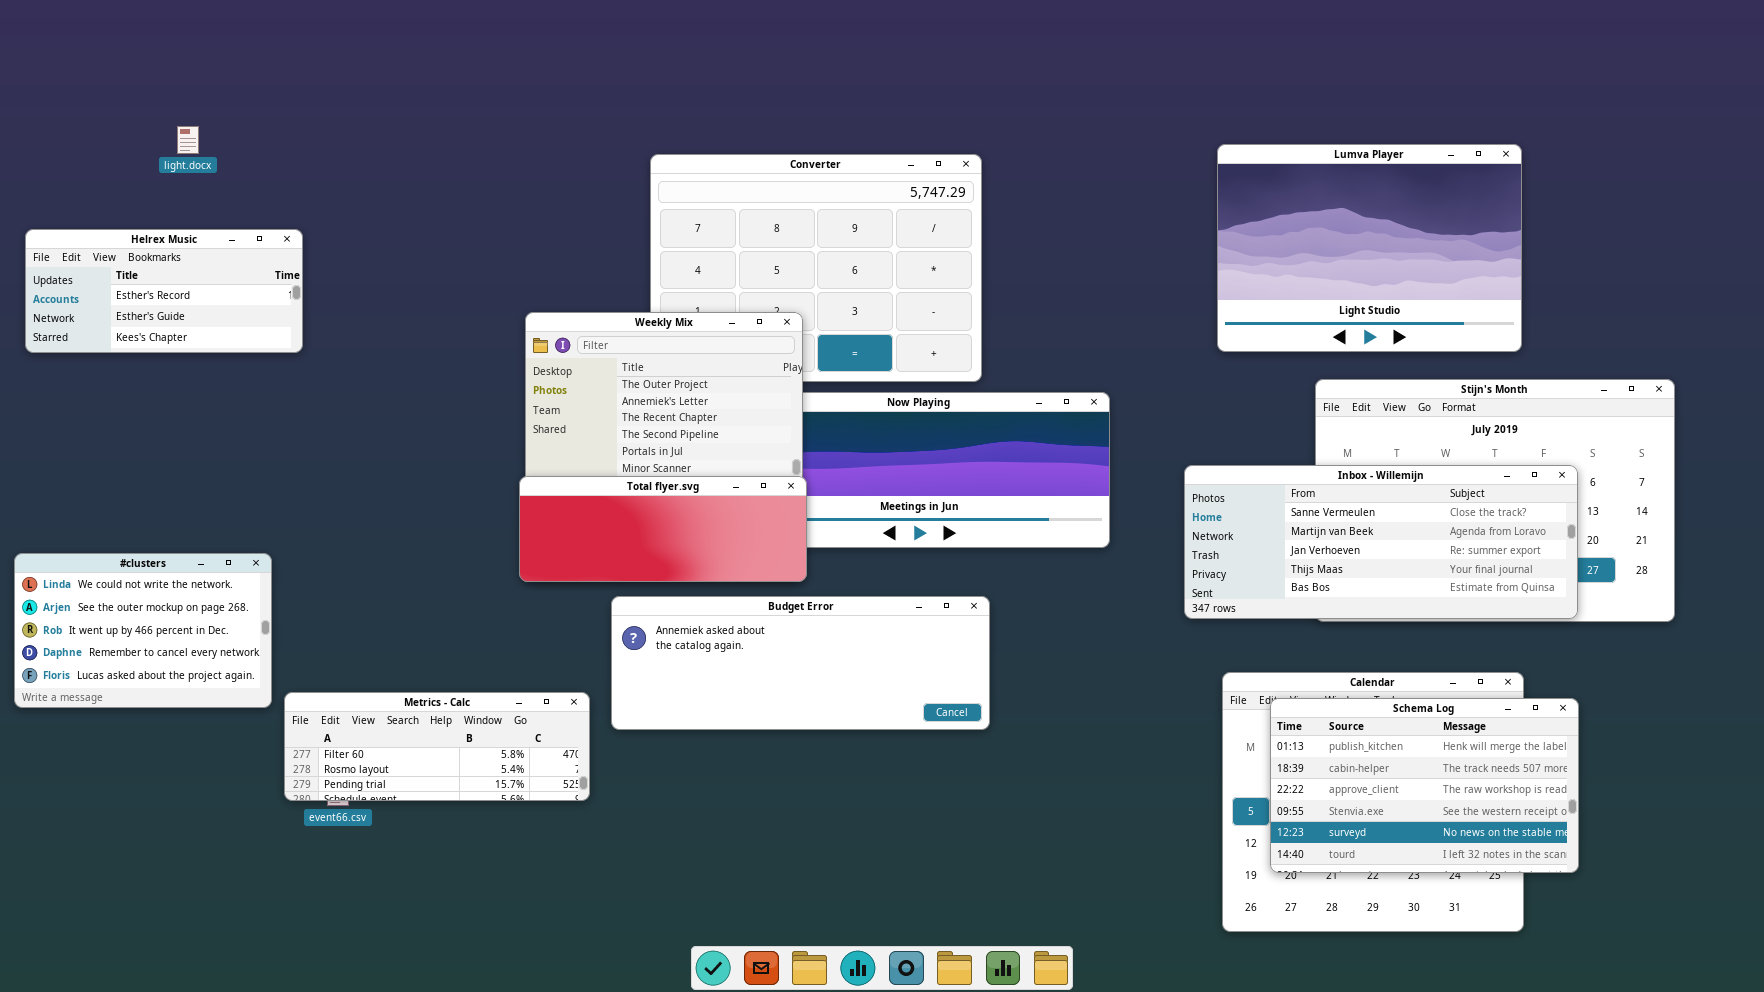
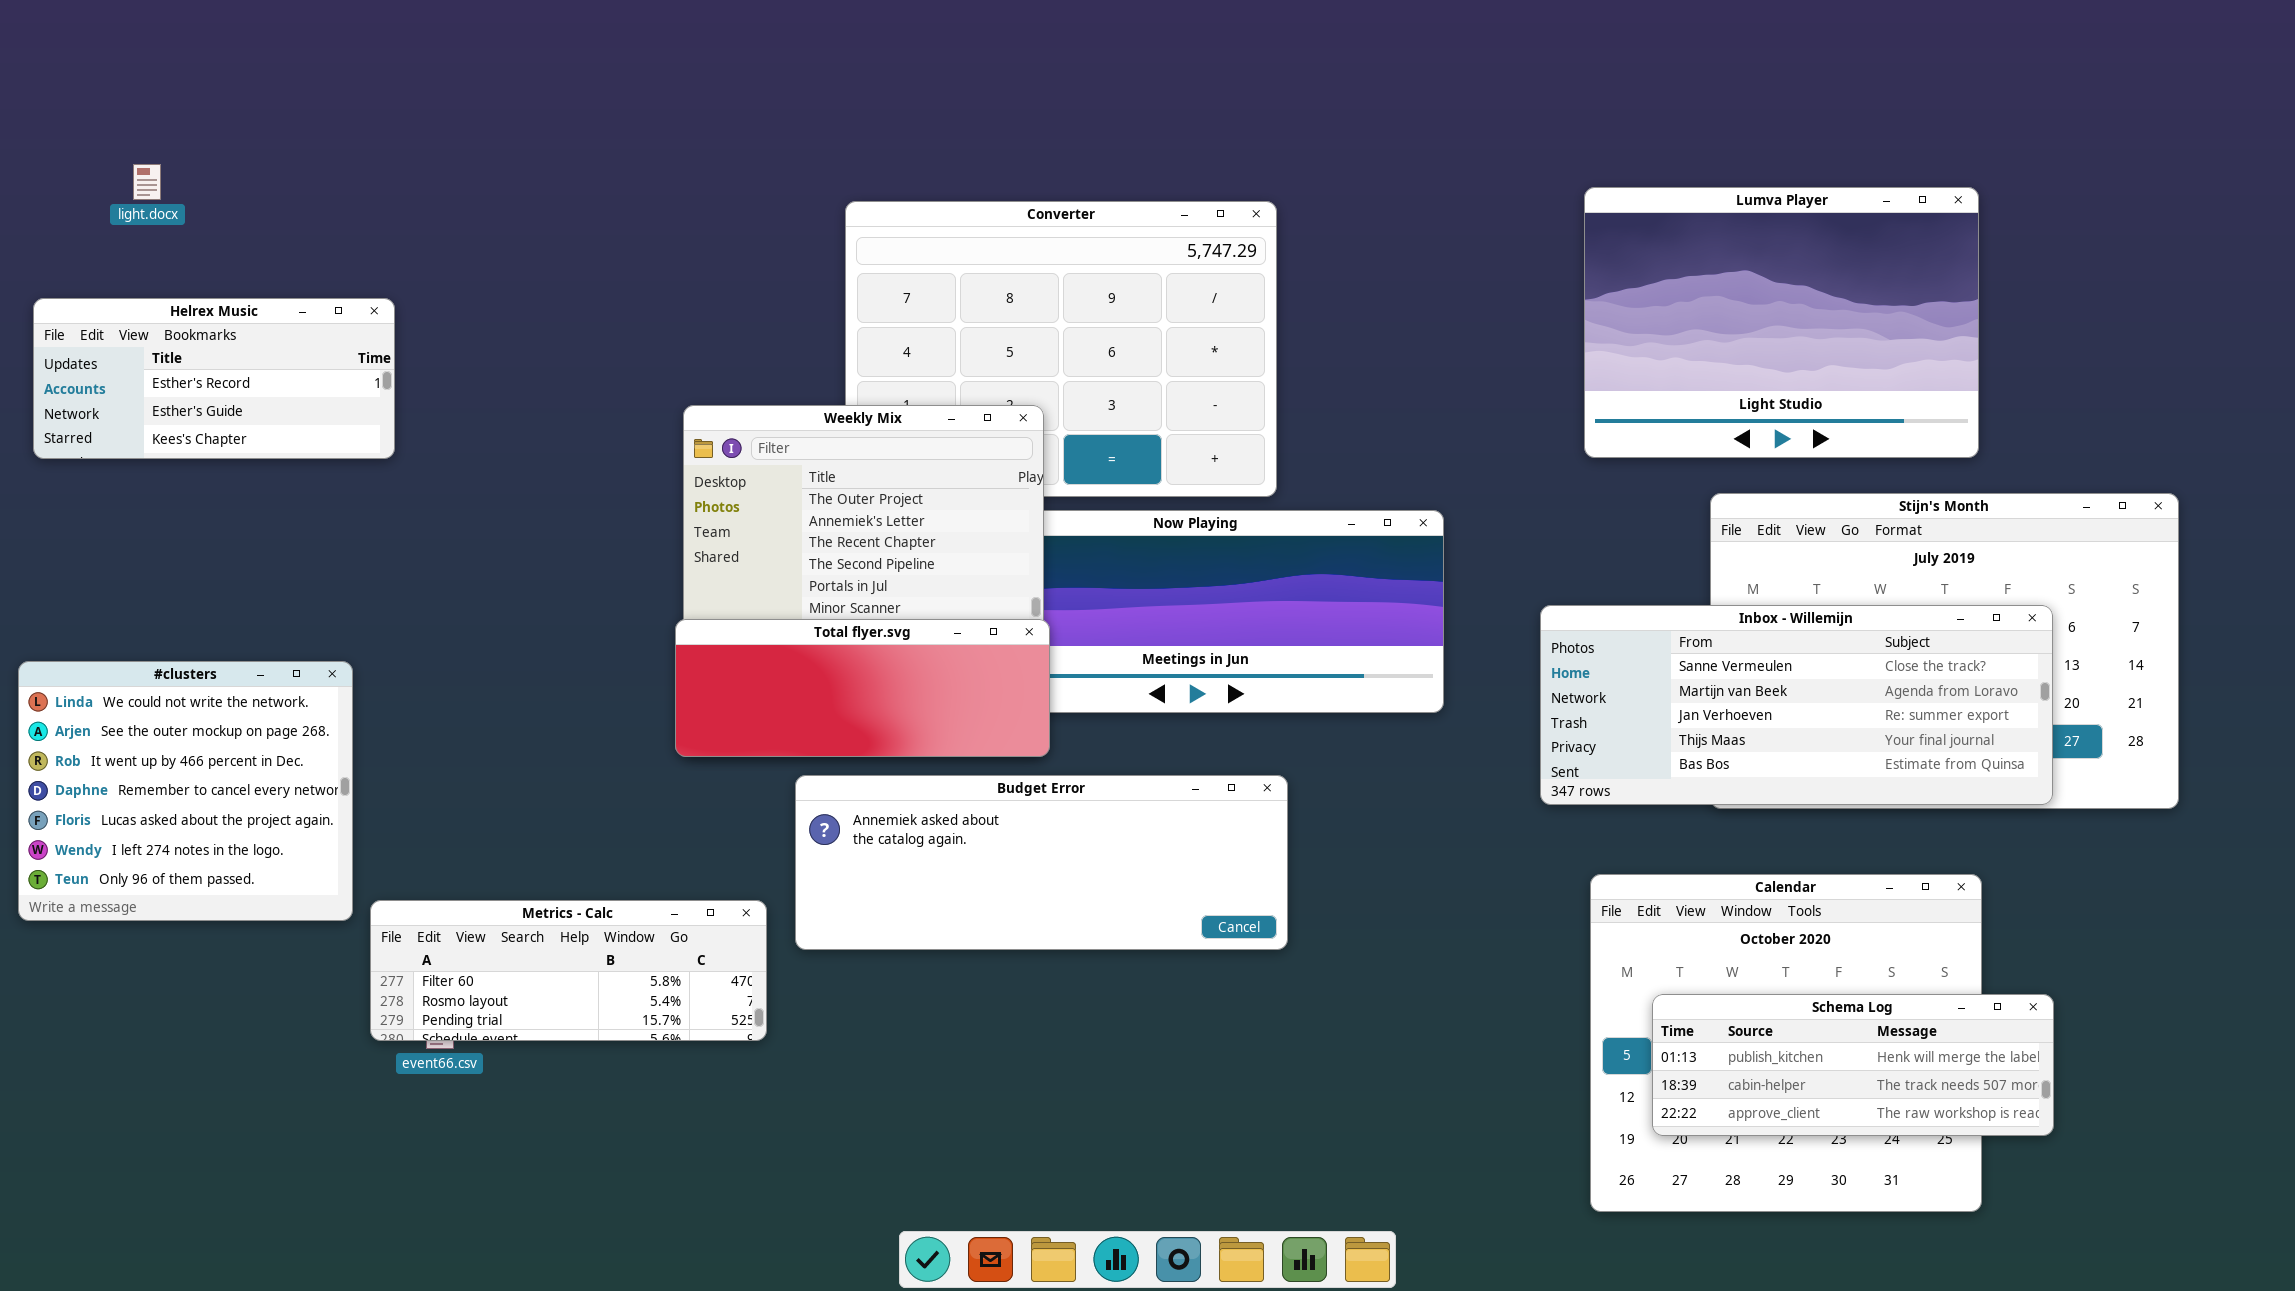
light.docx: [177,126,199,154] -> [133,164,161,200], moved
#clusters: [14,553,272,708] -> [18,661,353,921], resized
Schema Log: [1270,698,1579,873] -> [1652,994,2054,1136], resized

